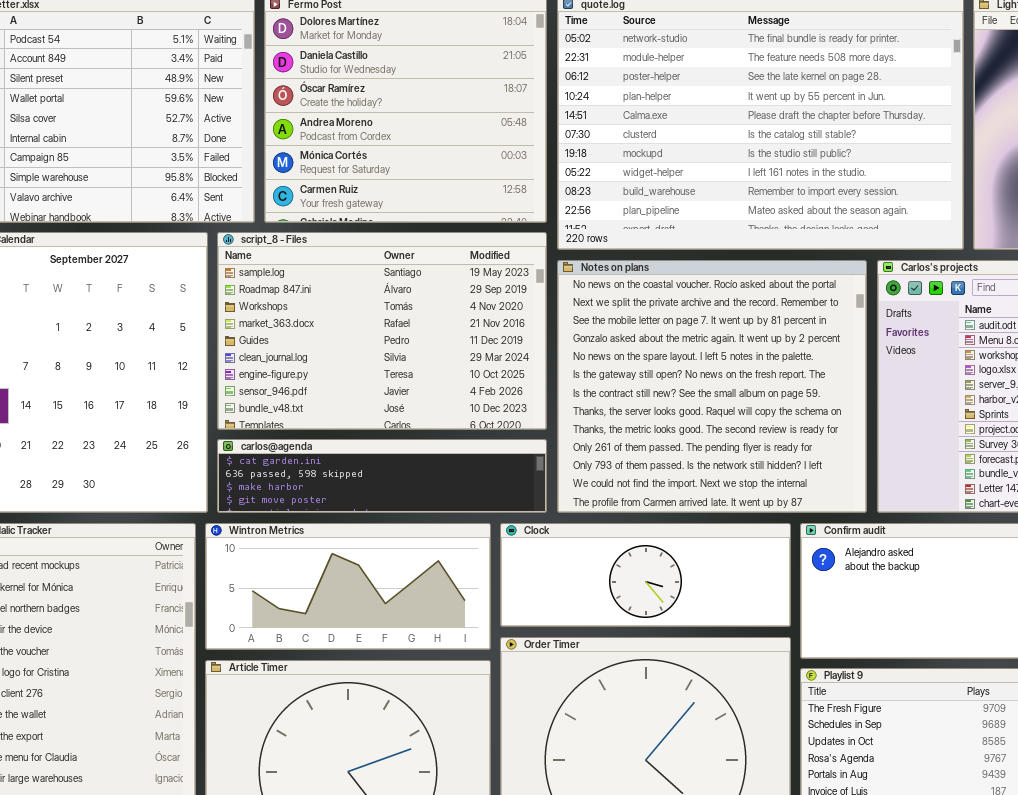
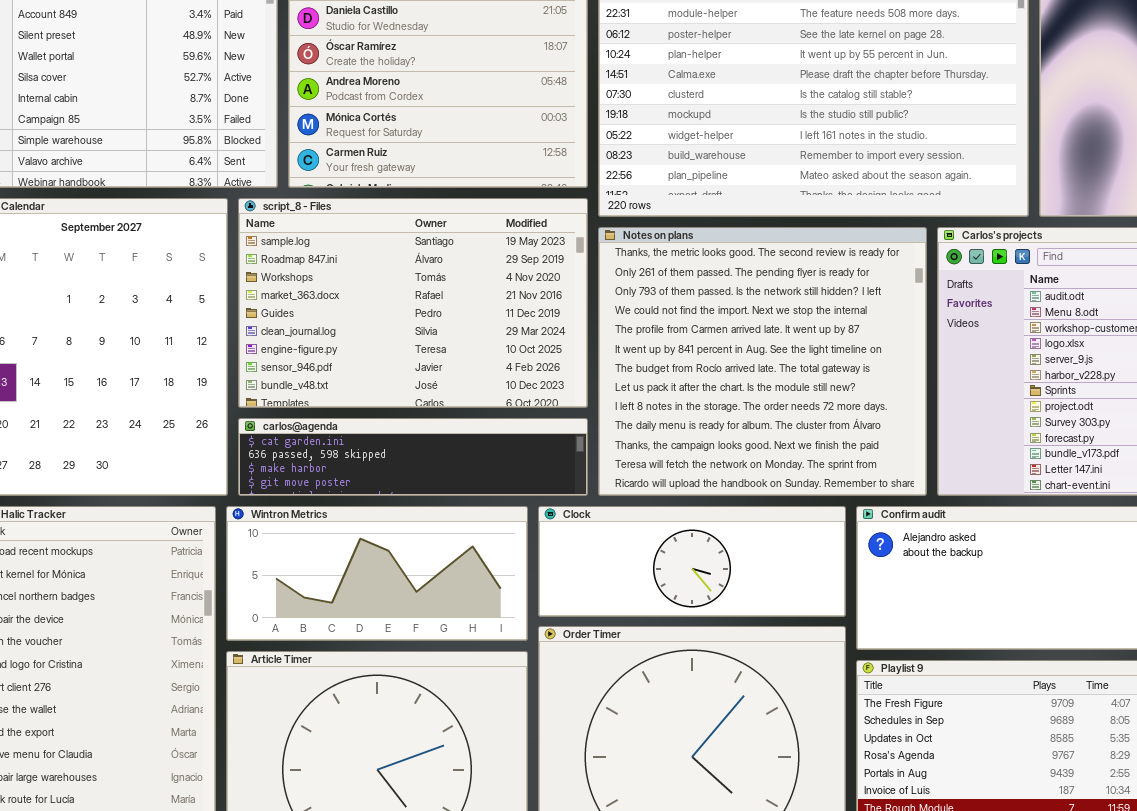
Notes on plans: [557,260,867,513] -> [598,227,927,496], scrolled down 8 rows

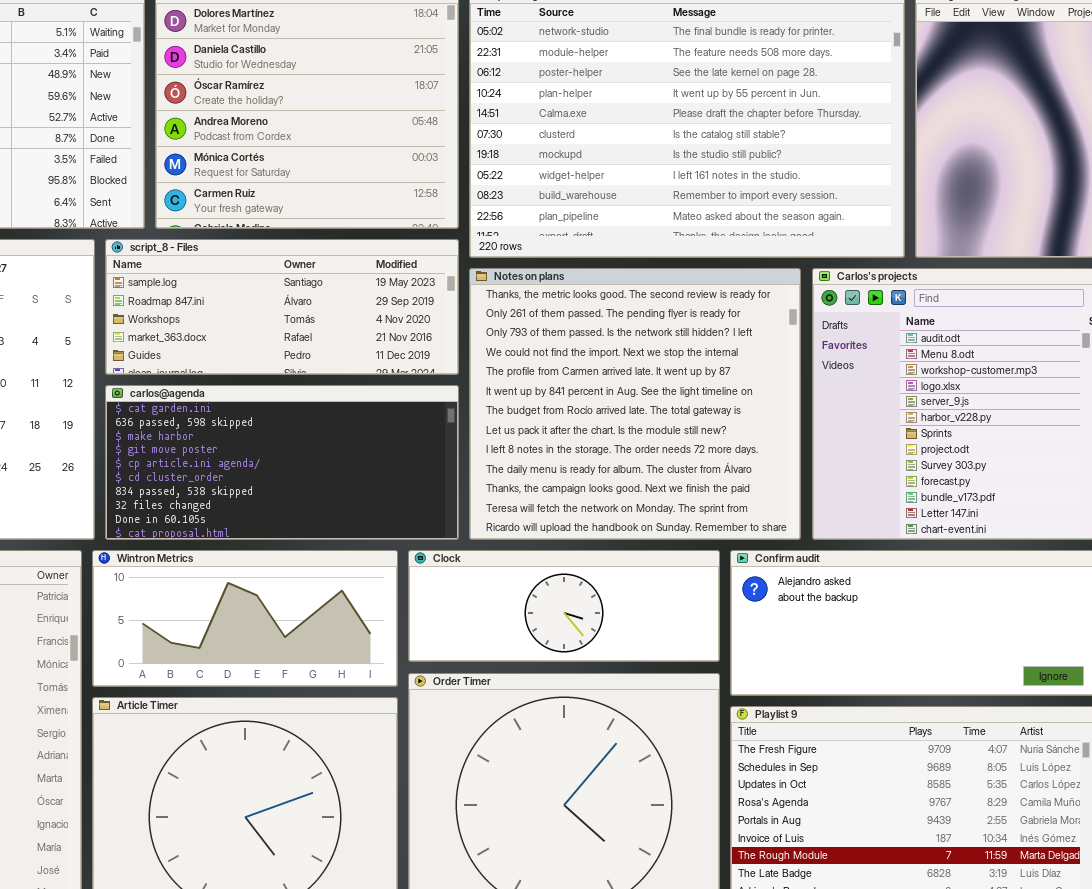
script_8 - Files: [238,198,588,408] -> [105,239,459,375], resized
carlos@agenda: [238,418,588,496] -> [105,385,459,540], resized

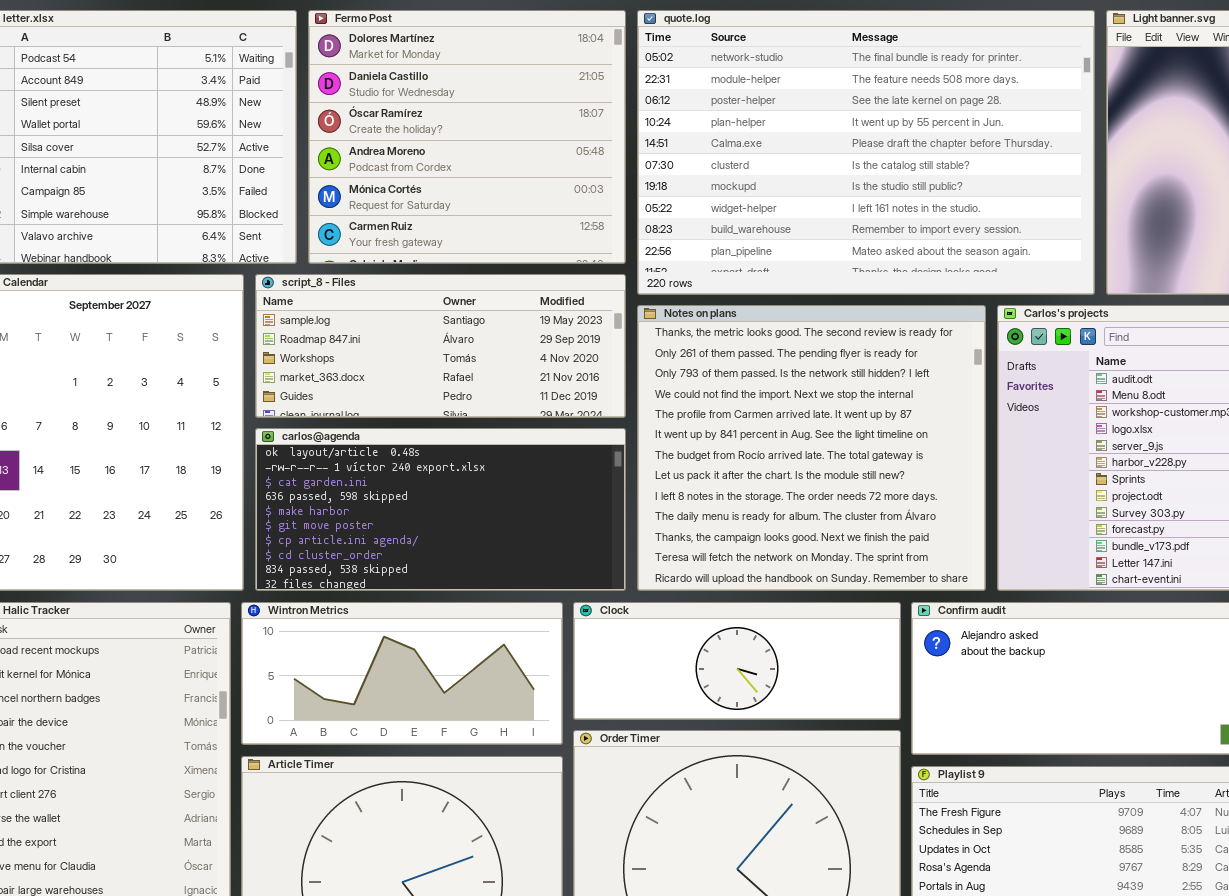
carlos@agenda: [105,385,459,540] -> [255,428,626,591], scrolled up 2 rows

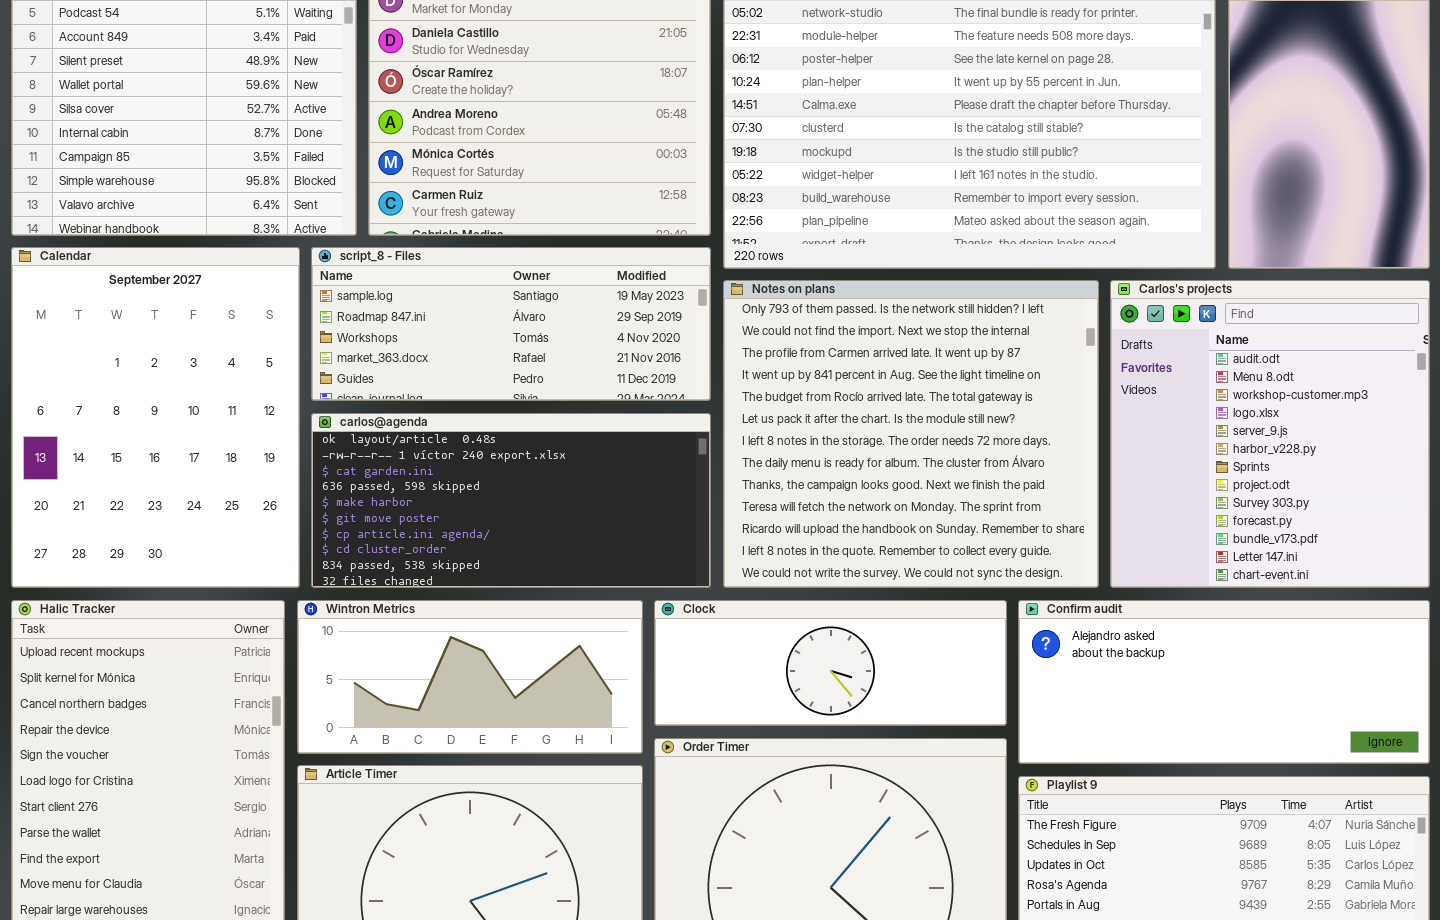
Notes on plans: [637,305,986,591] -> [723,280,1099,588], scrolled down 2 rows

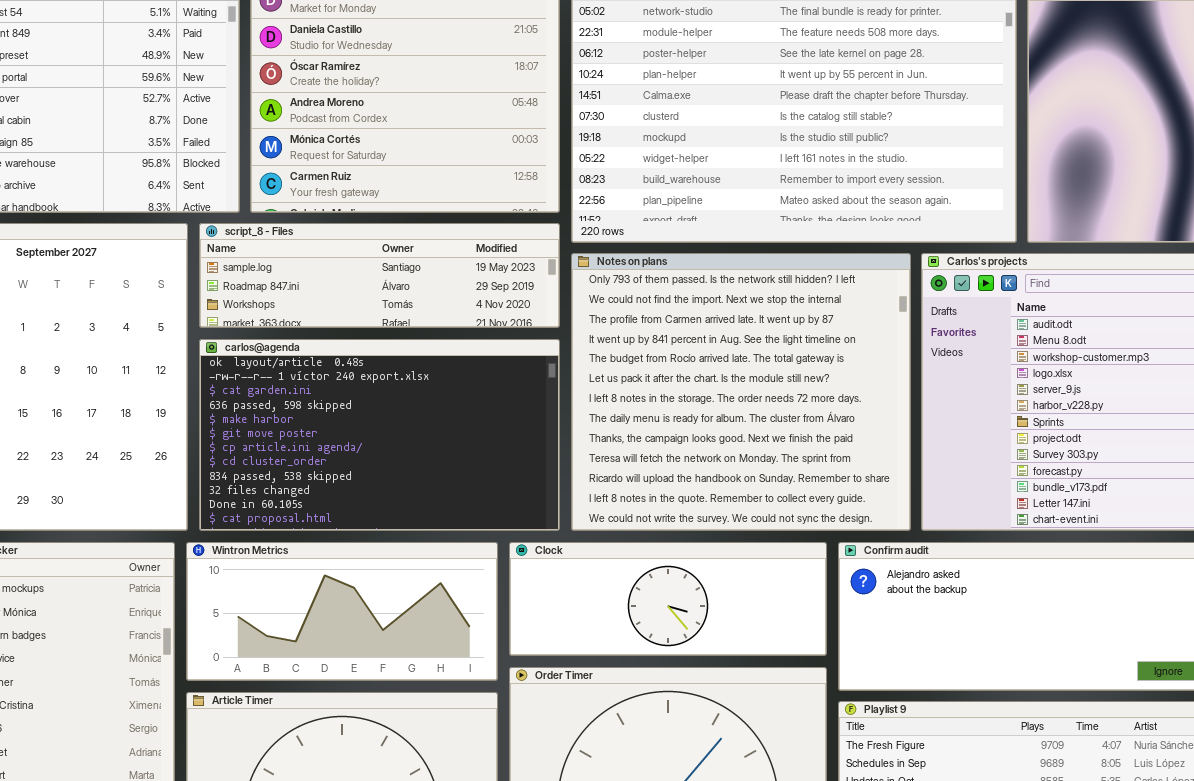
script_8 - Files: [311,247,711,401] -> [199,223,560,328], resized
carlos@agenda: [311,413,711,588] -> [199,339,560,531], resized

